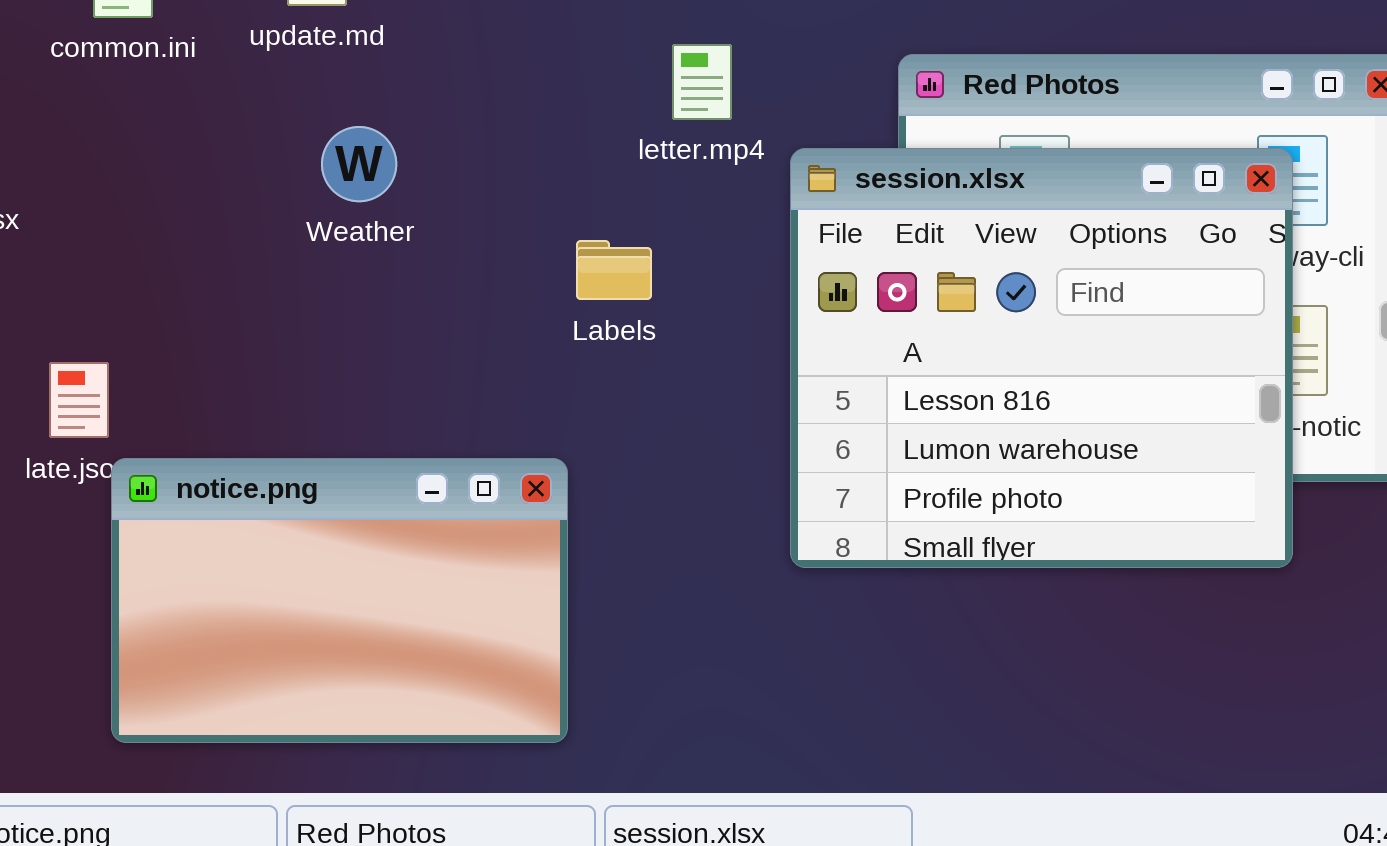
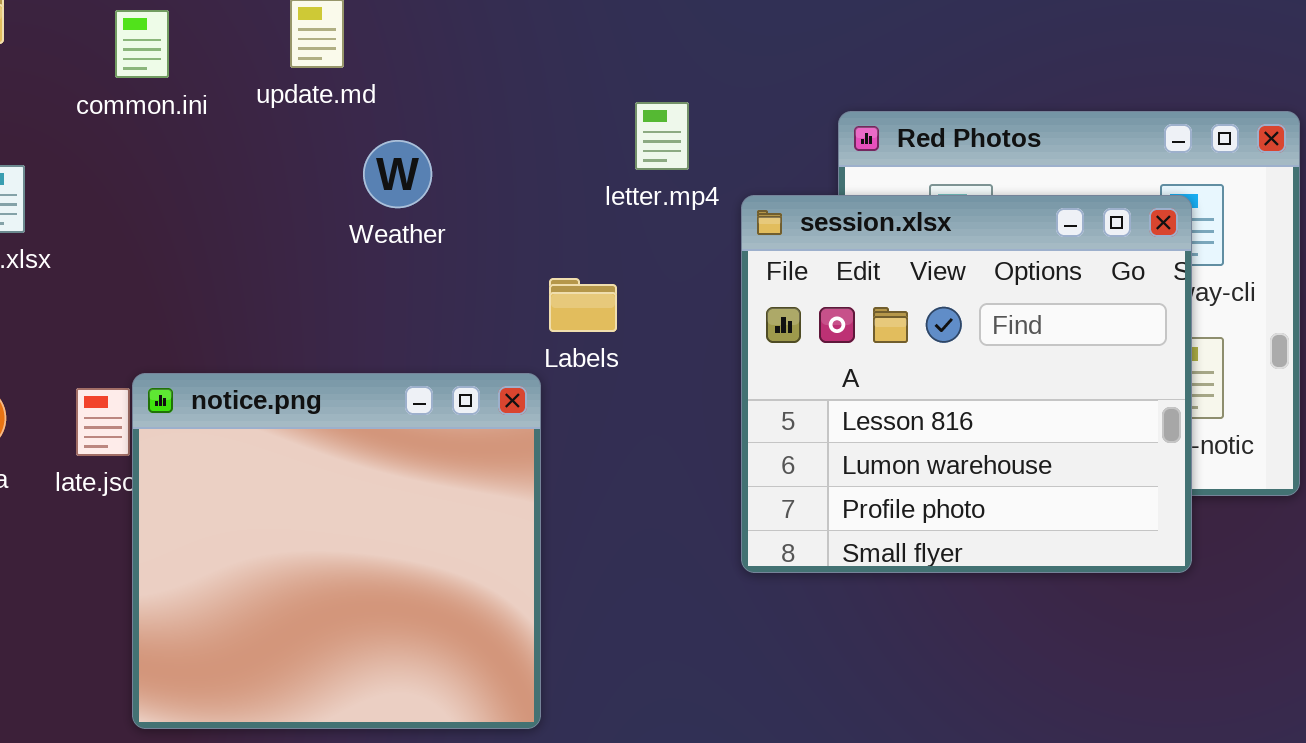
Weather: [321,126,397,202] -> [363,140,432,208], moved
notice.png: [111,458,568,743] -> [132,373,541,729], resized

